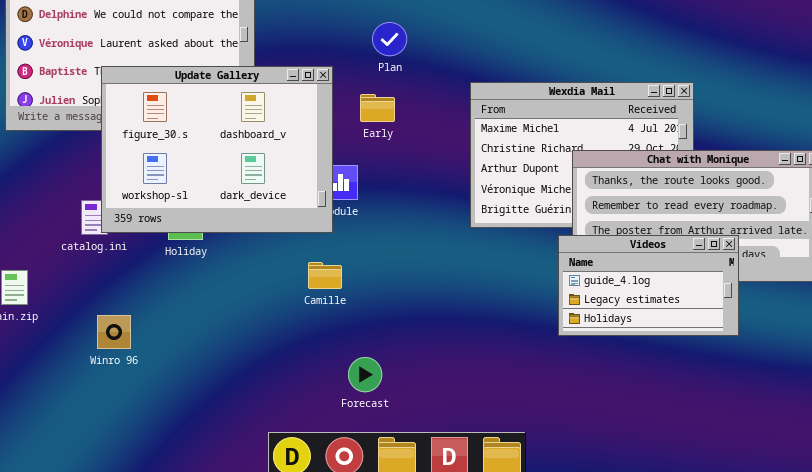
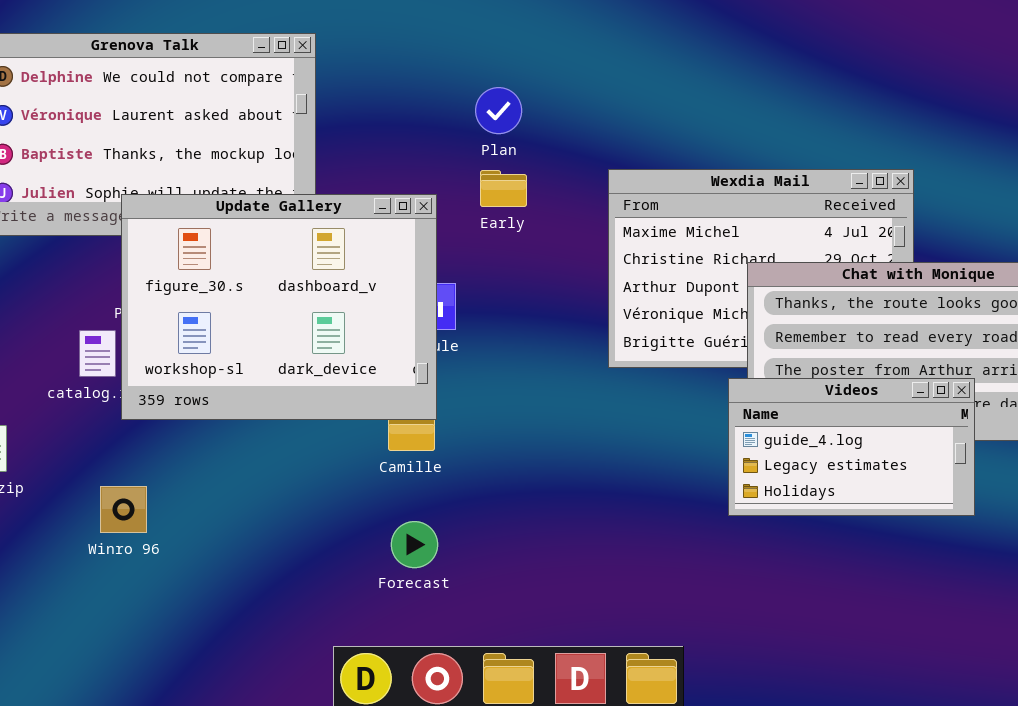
Update Gallery: [101,66,333,233] -> [121,194,437,420], moved
Early: [360,94,395,122] -> [480,170,527,207], moved
Forecast: [348,357,382,392] -> [391,521,438,568], moved

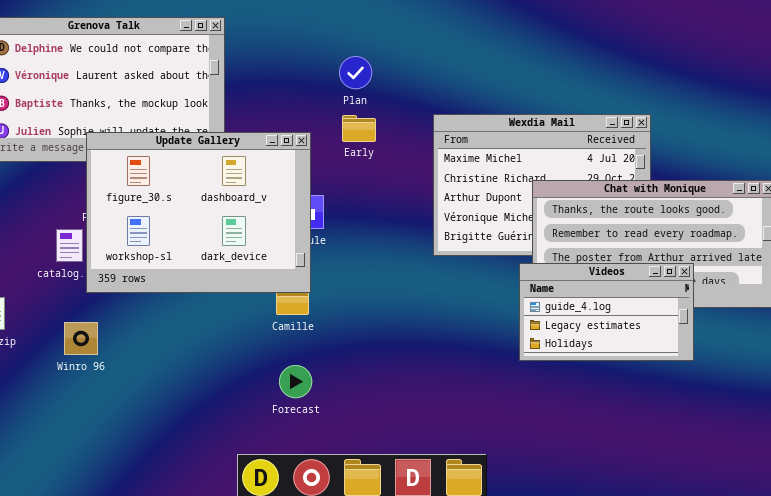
Winro 96: [100,486,147,533] -> [64,322,98,355], moved

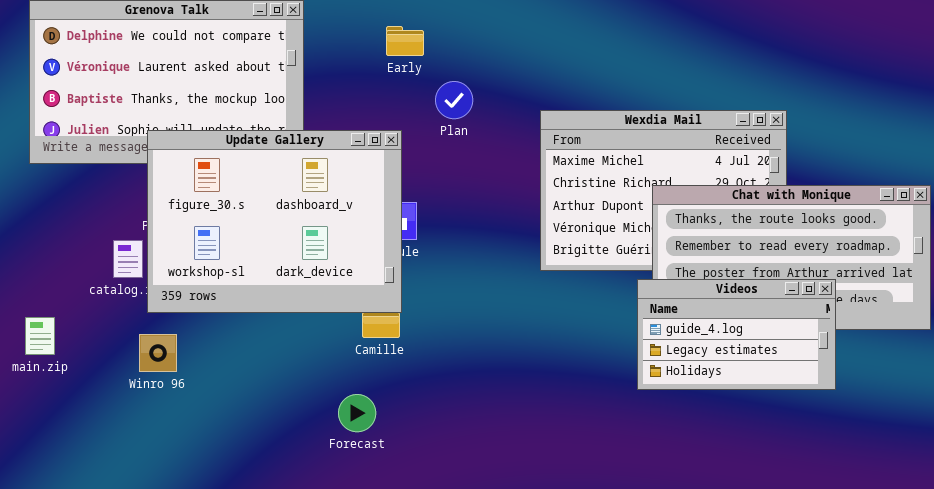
Plan: [339,56,372,89] -> [435,81,473,119], moved
Early: [342,115,376,142] -> [386,26,424,56], moved
Winro 96: [64,322,98,355] -> [139,334,177,372], moved
Forecast: [279,365,312,398] -> [338,394,376,432], moved

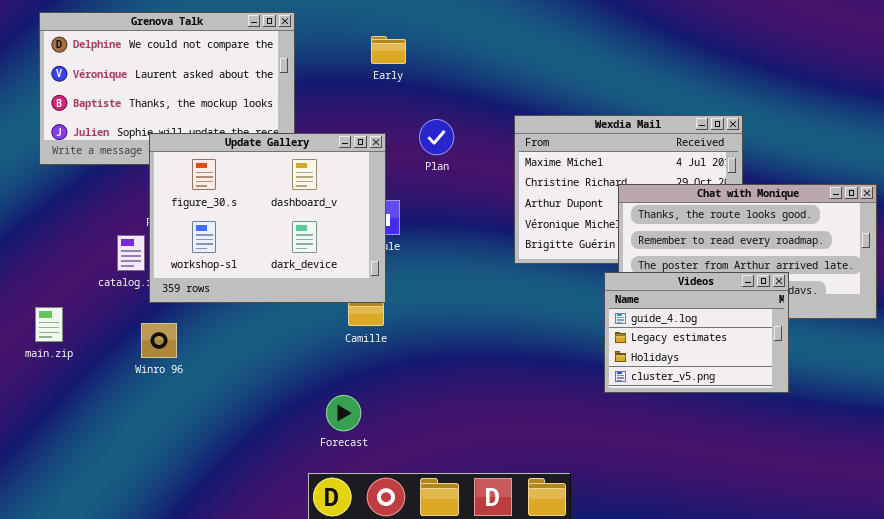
Plan: [435,81,473,119] -> [419,119,454,155], moved
Videos: [637,279,836,390] -> [604,272,789,393], resized
Forecast: [338,394,376,432] -> [326,395,361,431], moved

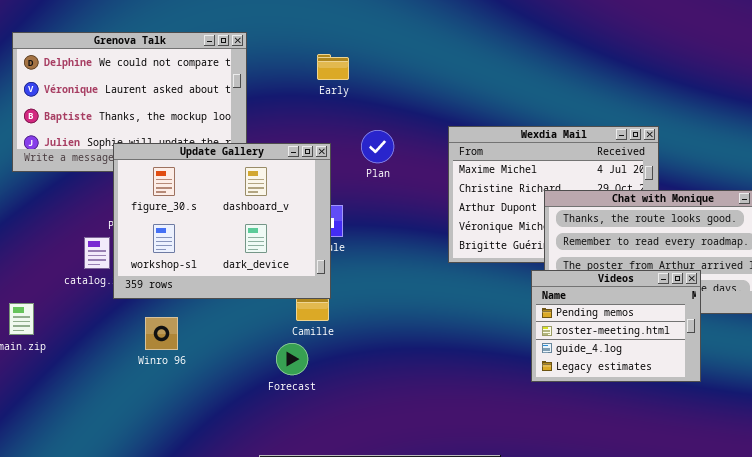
Videos: [604,272,789,393] -> [531,270,701,382], scrolled up 2 rows
Winro 96: [141,323,177,358] -> [145,317,178,350], moved
Forecast: [326,395,361,431] -> [276,343,308,375], moved

